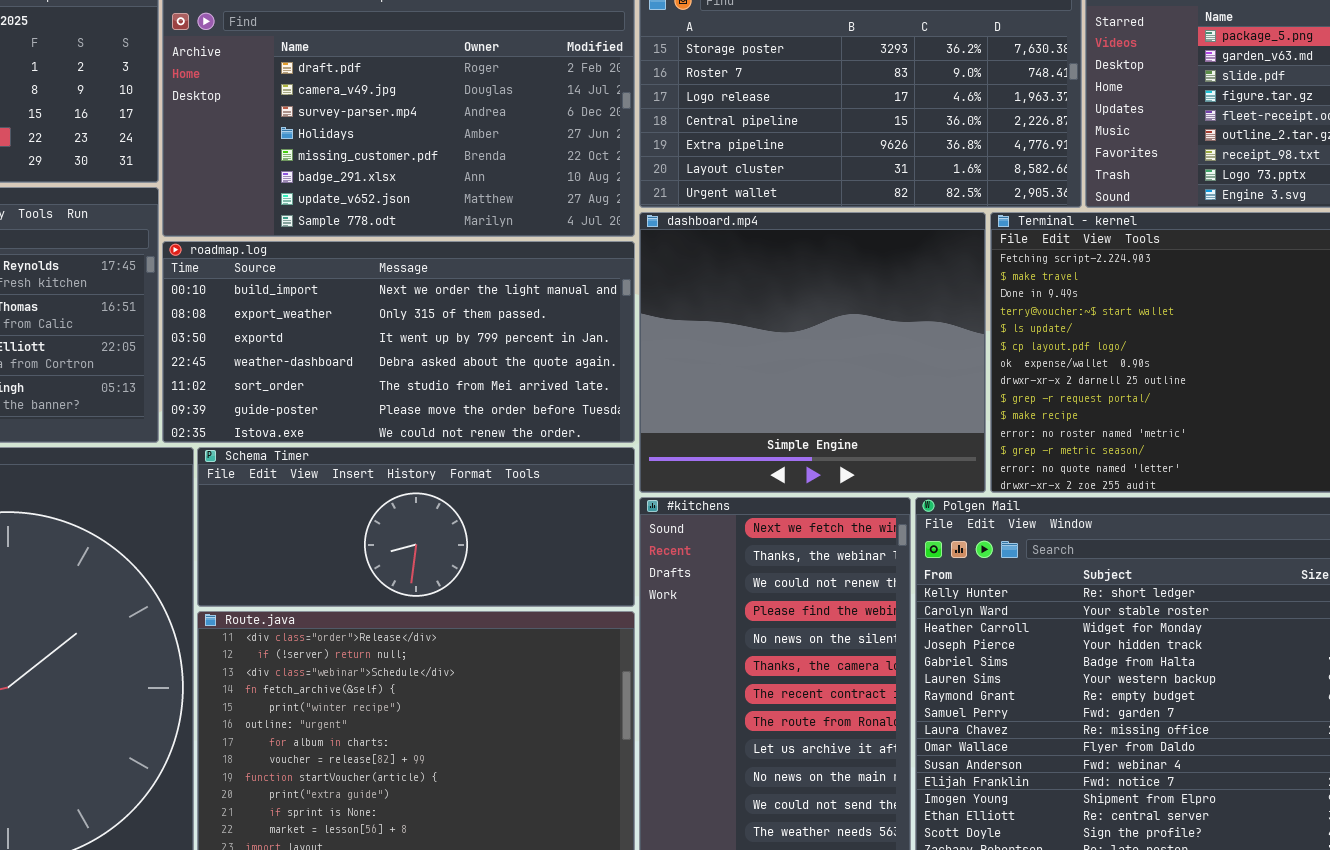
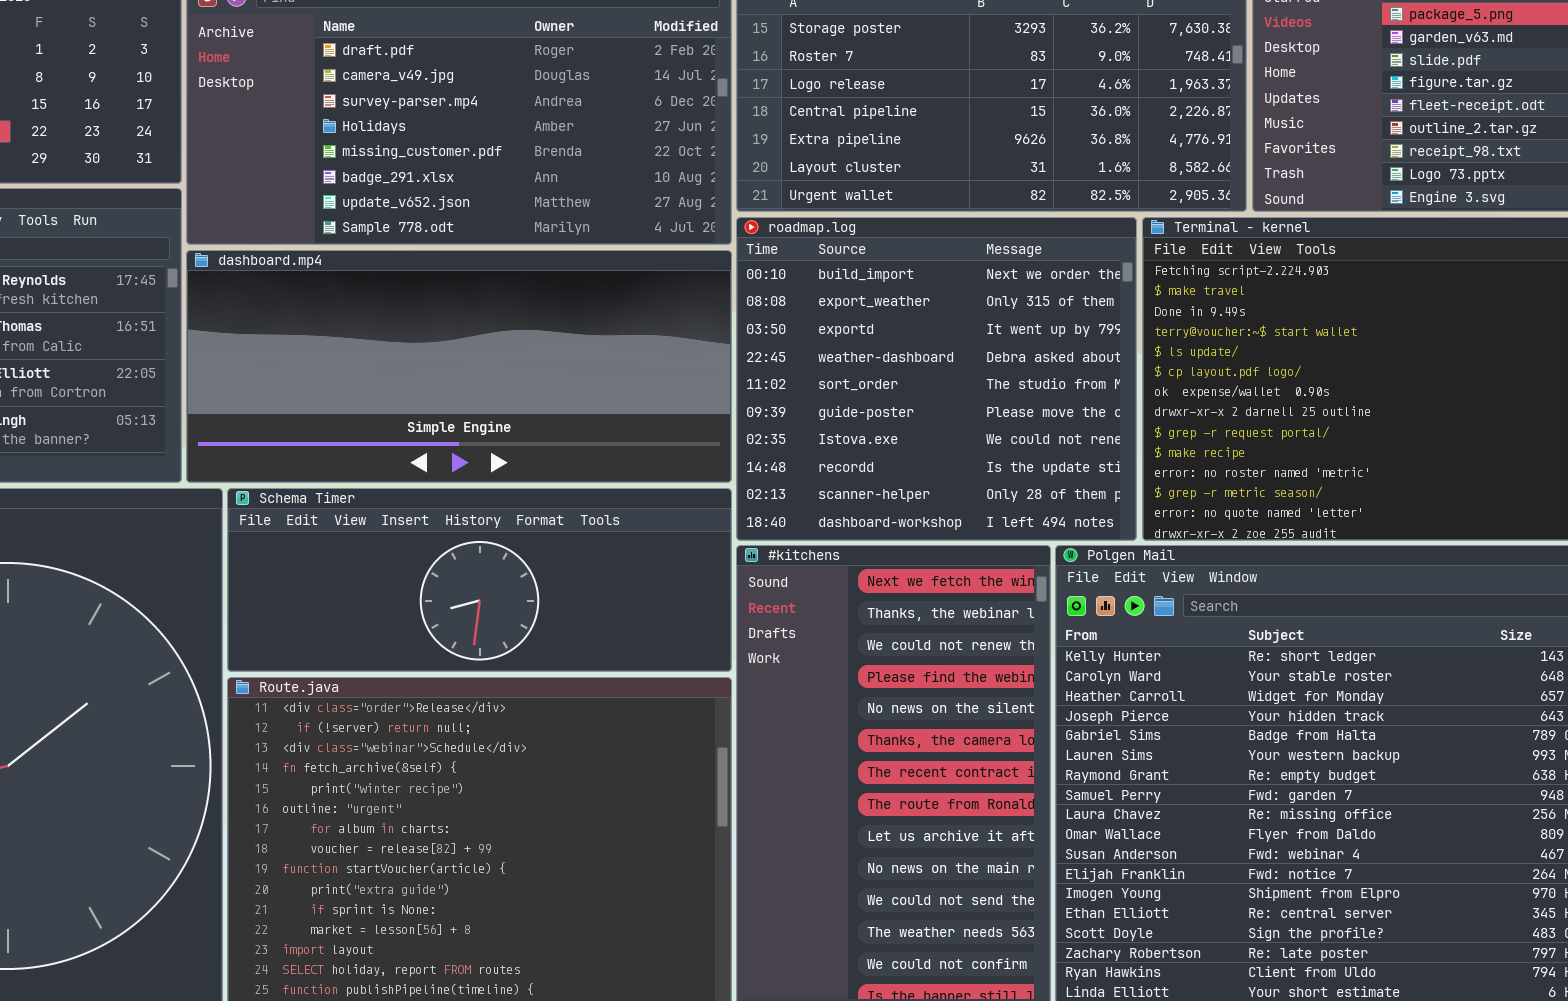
dashboard.mp4: [639,212,986,493] -> [186,250,732,483], moved, resized
roadmap.log: [162,241,635,443] -> [736,217,1137,541], moved, resized

